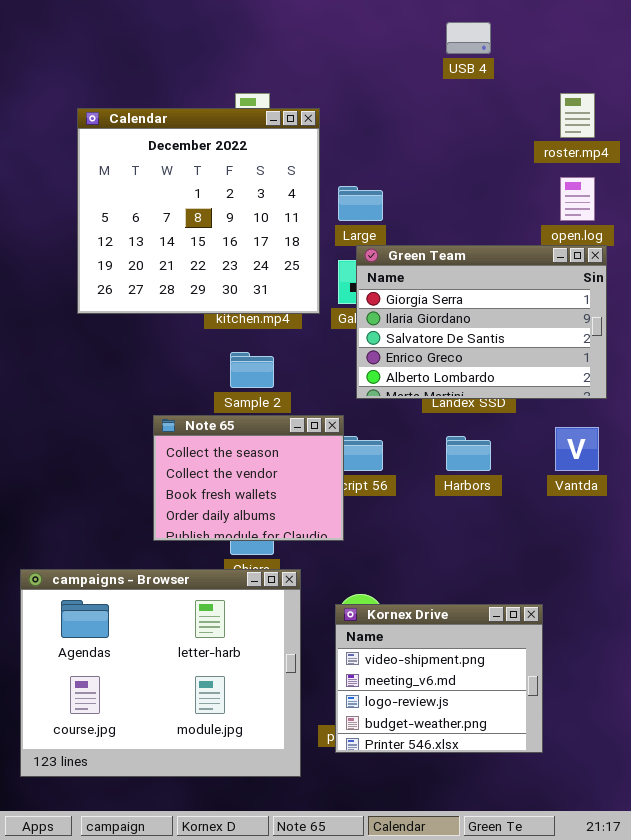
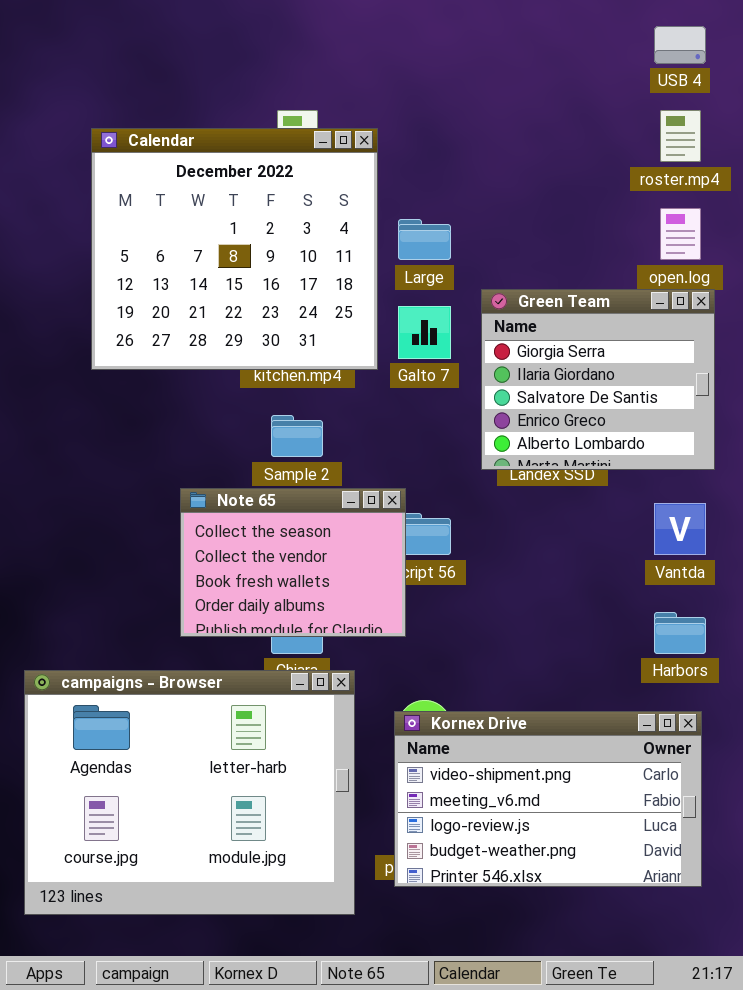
USB 4: [446,22,491,54] -> [654,26,706,64], moved
Green Team: [356,245,607,399] -> [481,289,715,470], resized
Harbors: [446,436,491,471] -> [654,612,706,654], moved
Kornex Drive: [335,604,543,753] -> [394,711,702,887], resized

